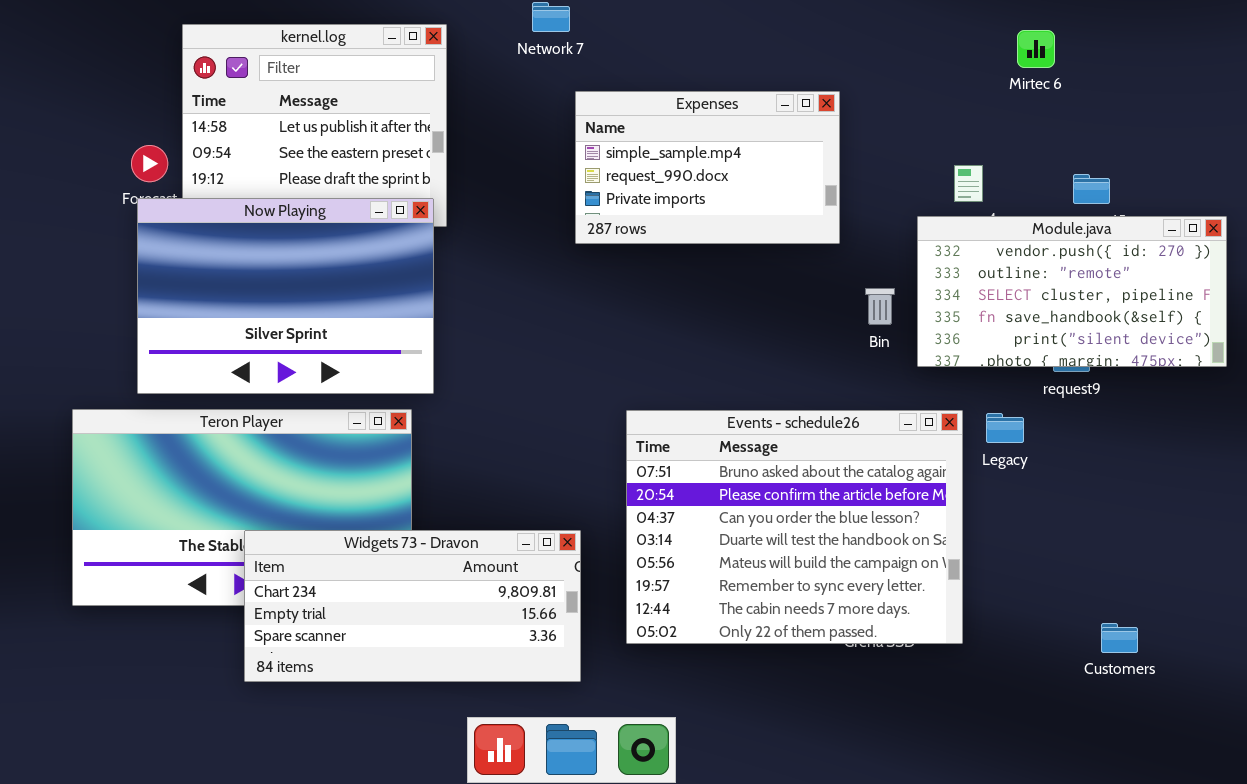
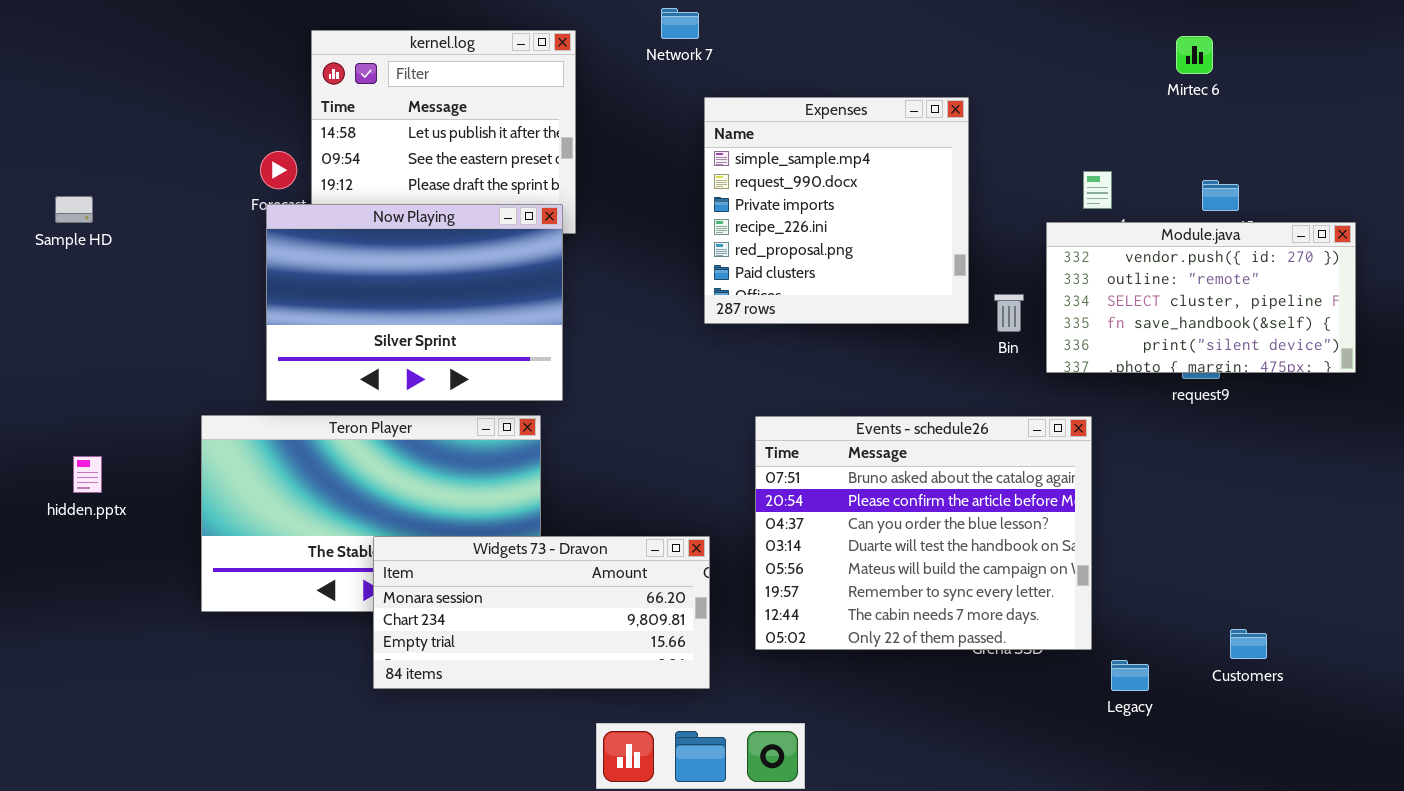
Mirtec 6: [1017,30,1055,68] -> [1176,36,1213,74], moved
Expenses: [575,91,840,244] -> [704,97,969,324], resized
Legacy: [986,413,1024,443] -> [1111,660,1149,691], moved
Widgets 73 - Dravon: [244,530,581,682] -> [373,536,710,689], scrolled up 1 row

